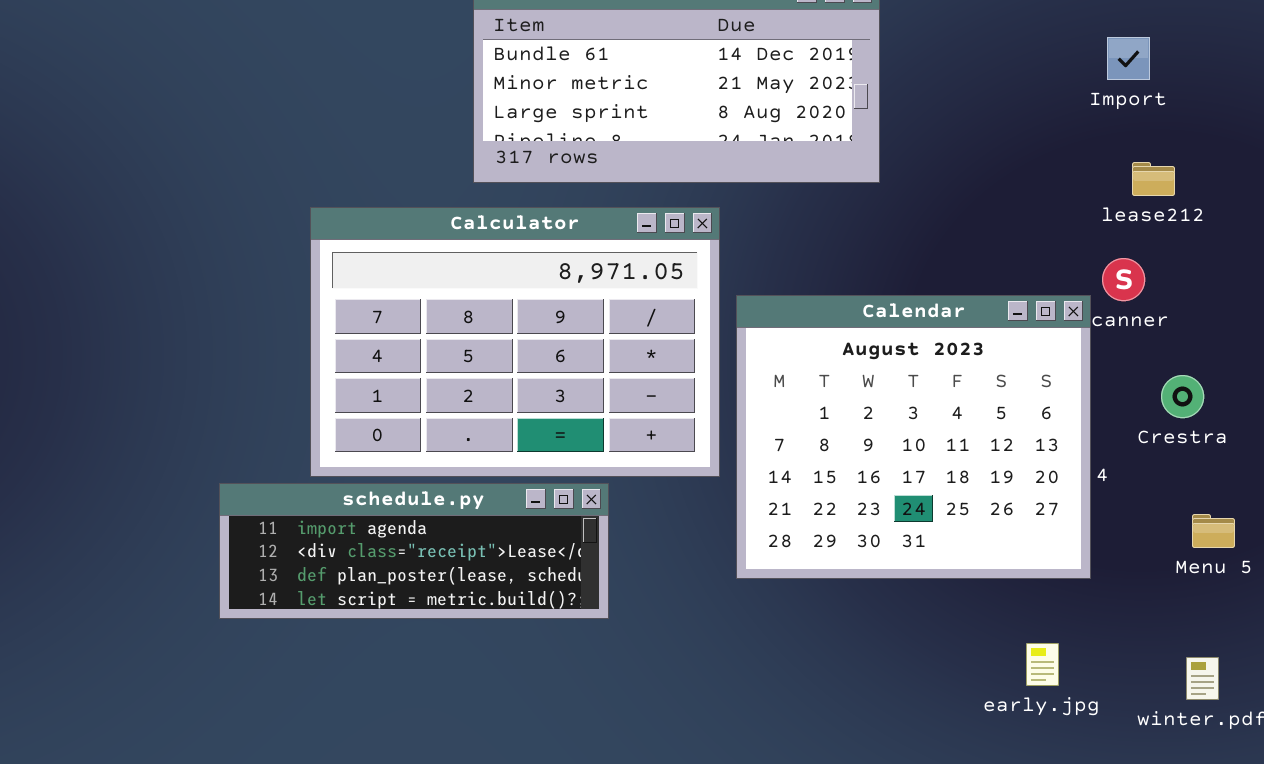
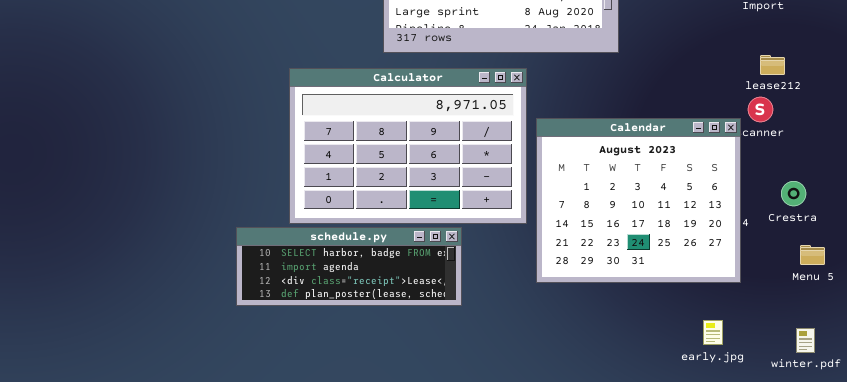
lease212: [1132,162,1175,196] -> [760,55,785,75], moved
Crestra: [1161,375,1204,418] -> [781,181,806,206], moved
schedule.py: [219,483,609,619] -> [236,227,462,306], scrolled up 1 row

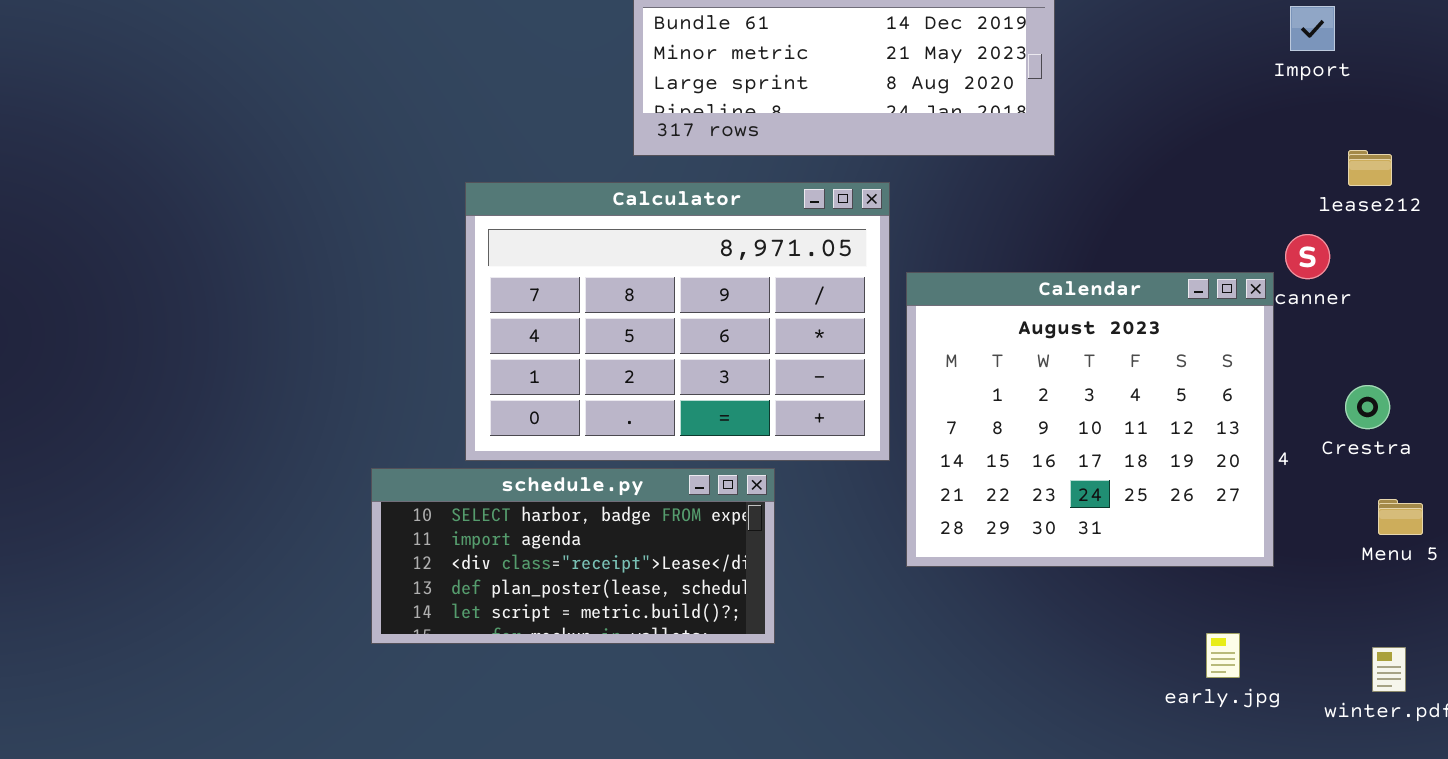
lease212: [760,55,785,75] -> [1348,150,1392,186], moved
schedule.py: [236,227,462,306] -> [371,468,775,644], resized

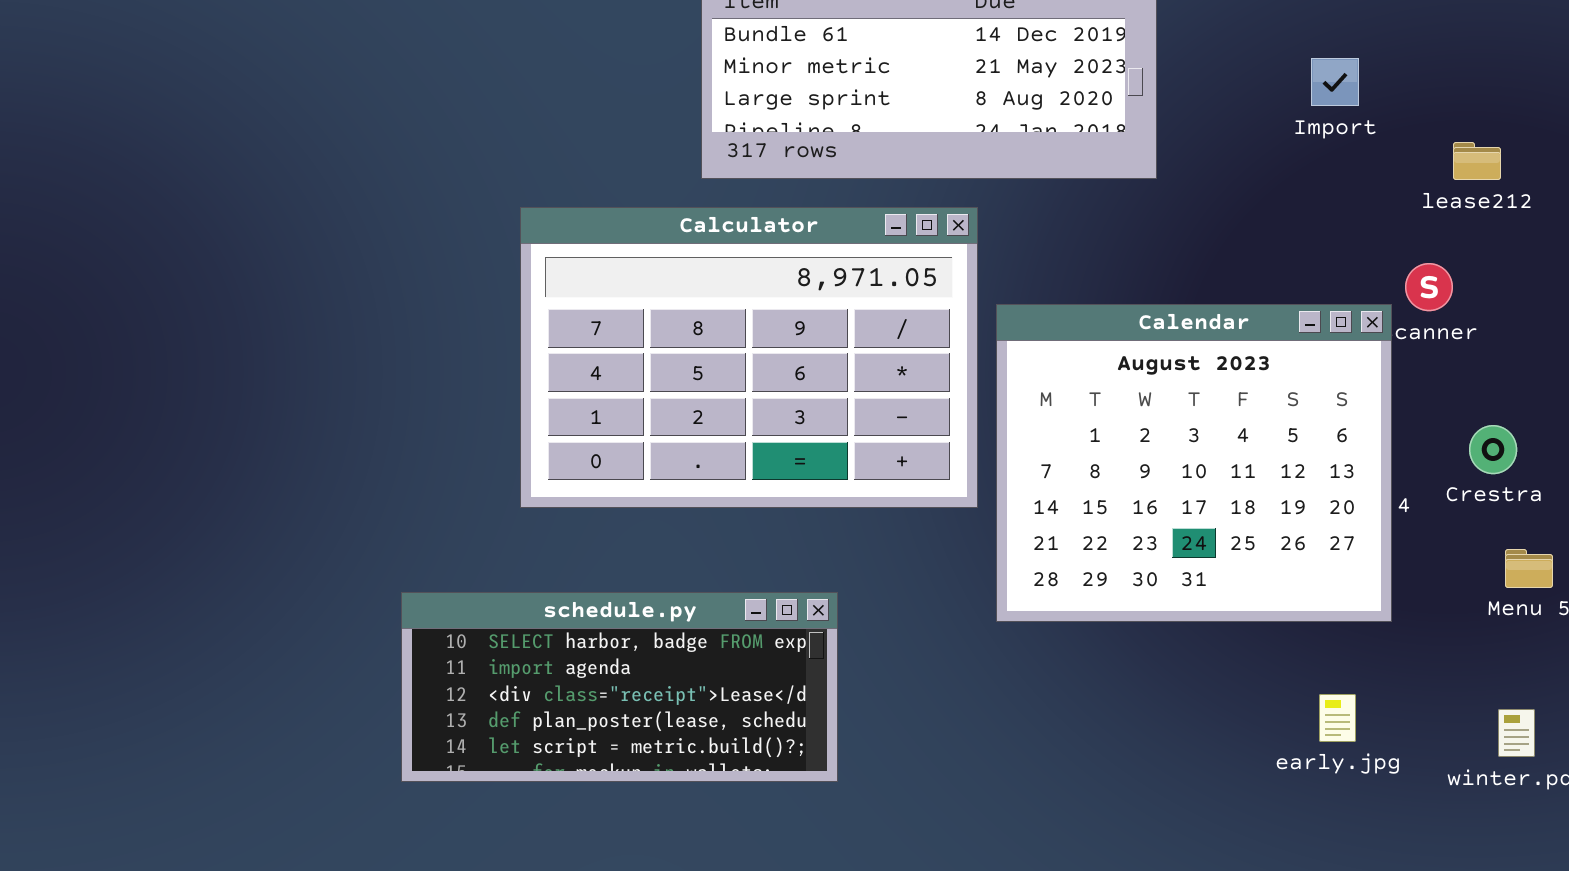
Import: [1290,6,1335,51] -> [1311,58,1359,106], moved
lease212: [1348,150,1392,186] -> [1453,142,1501,180], moved
schedule.py: [371,468,775,644] -> [401,592,838,782], moved

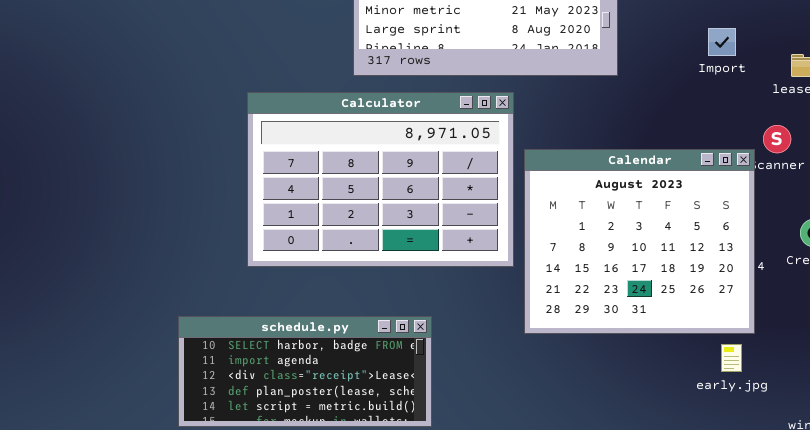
Import: [1311,58,1359,106] -> [708,28,736,56], moved
early.jpg: [1319,694,1356,742] -> [721,344,742,372], moved

